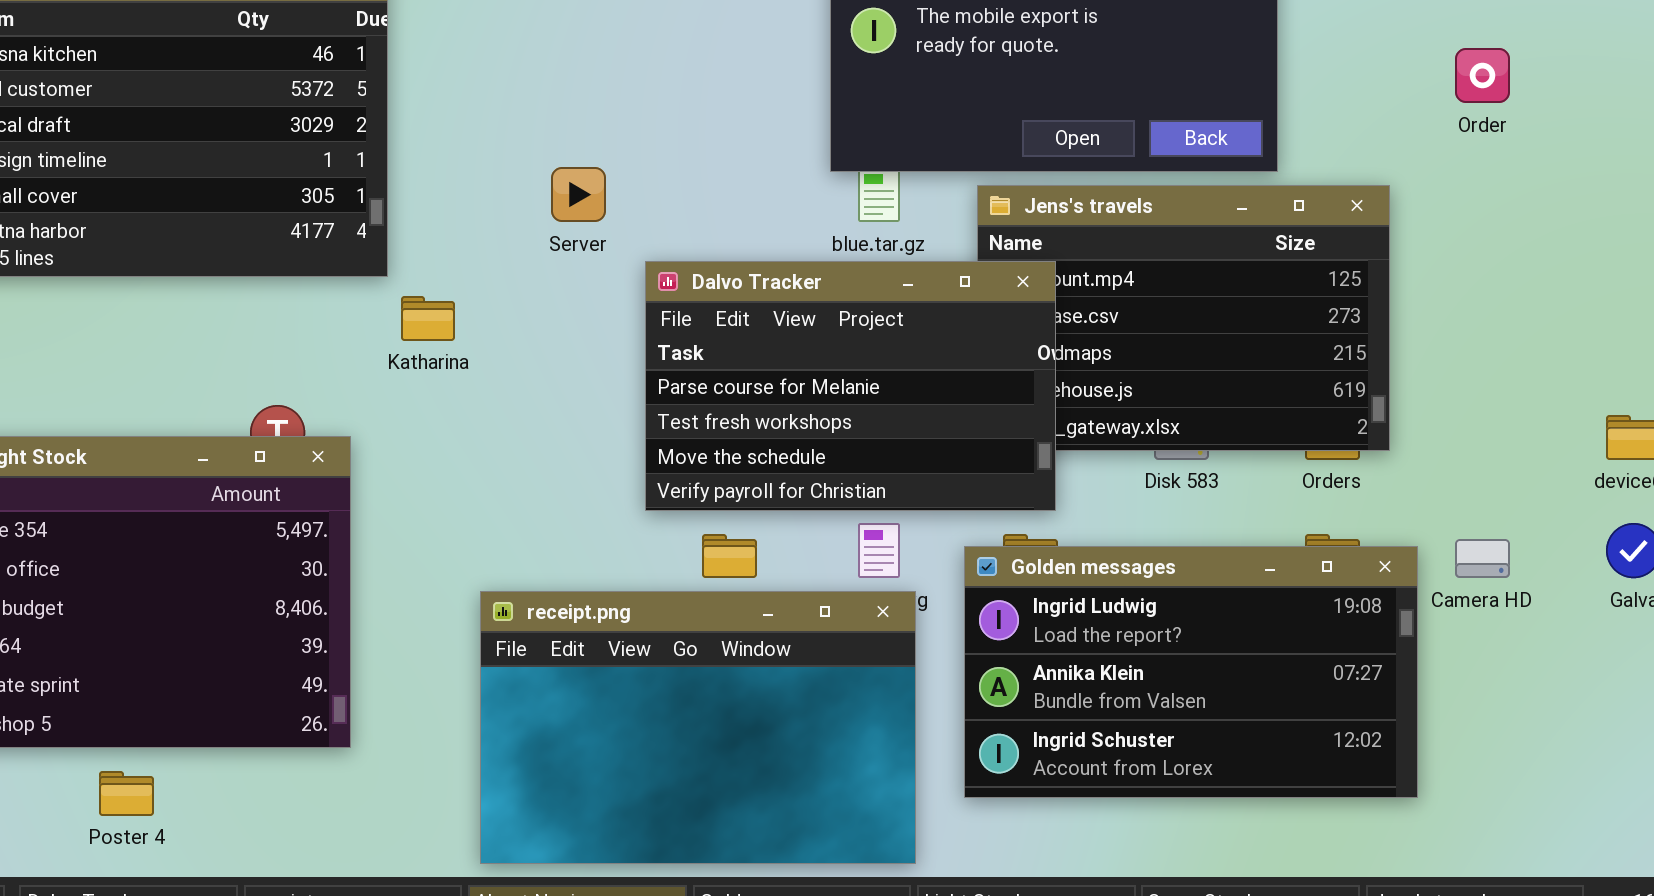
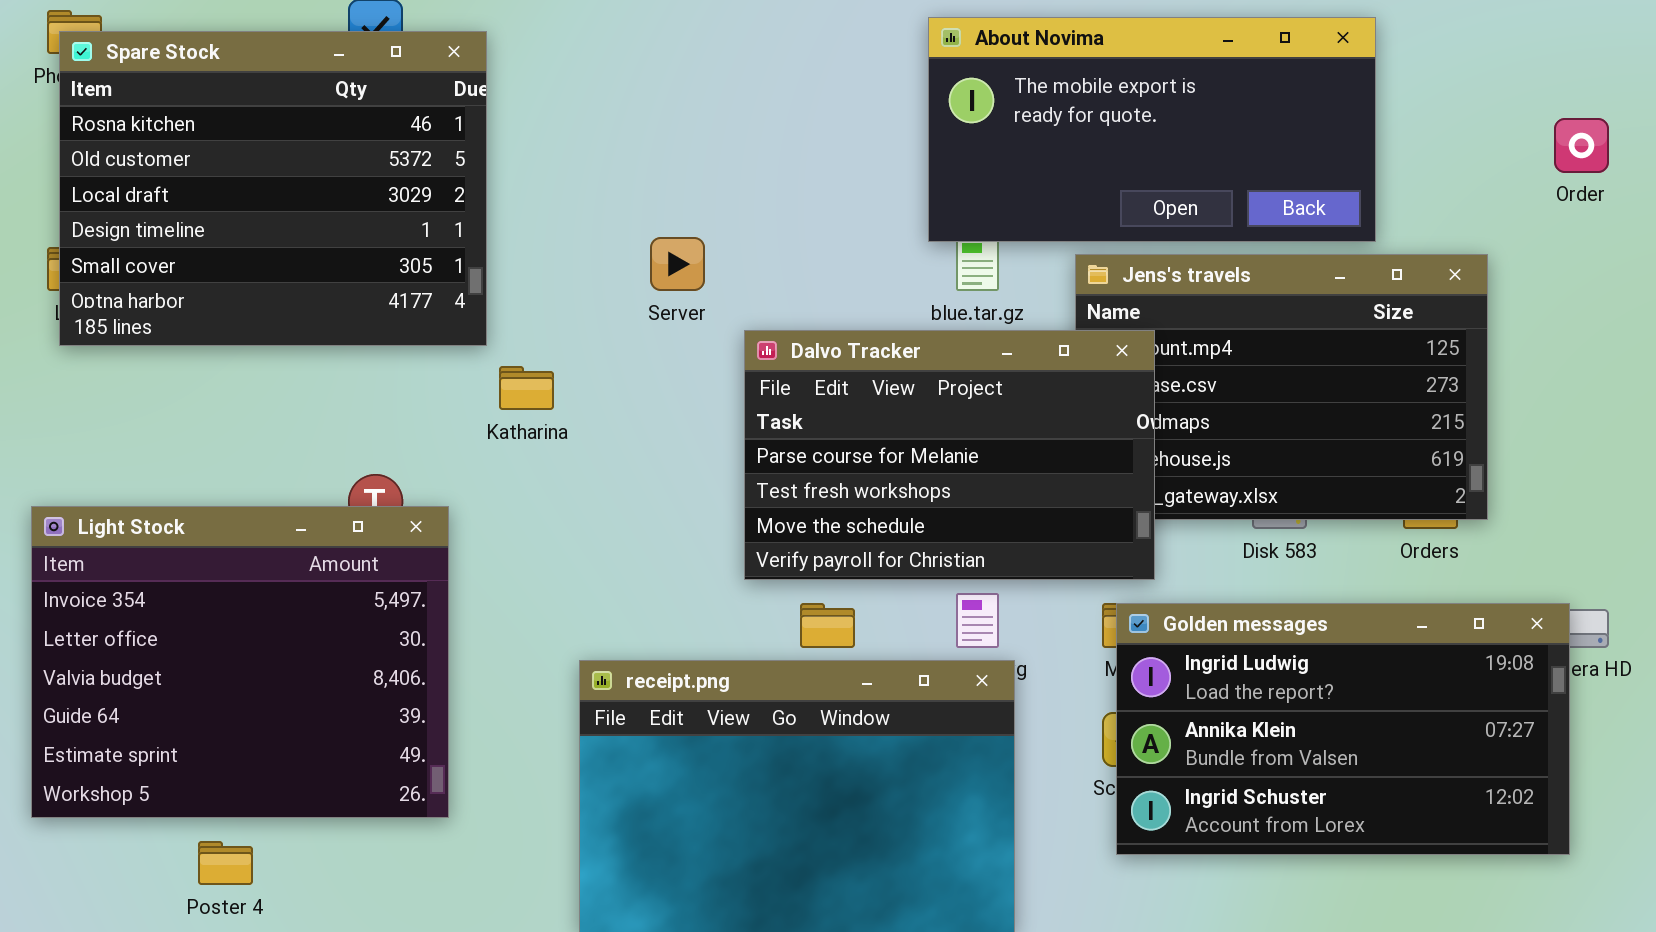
Golden messages: [964,546,1418,798] -> [1116,603,1570,855], moved

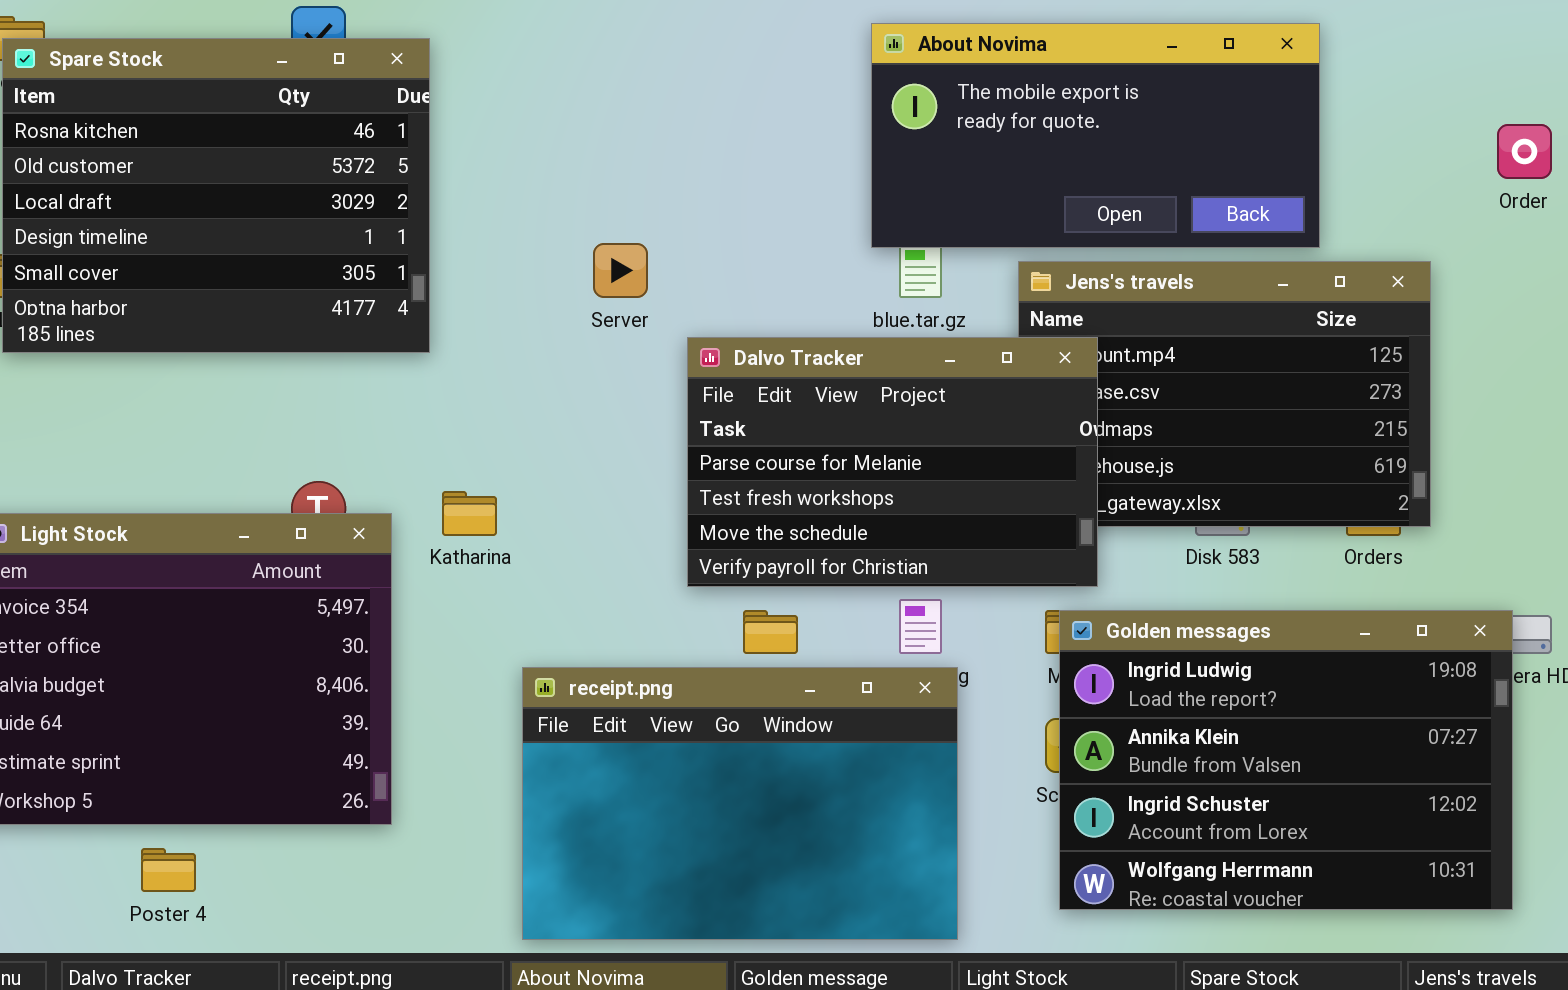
Katharina: [499,366,554,410] -> [442,491,497,536], moved
Golden messages: [1116,603,1570,855] -> [1059,610,1513,910], resized

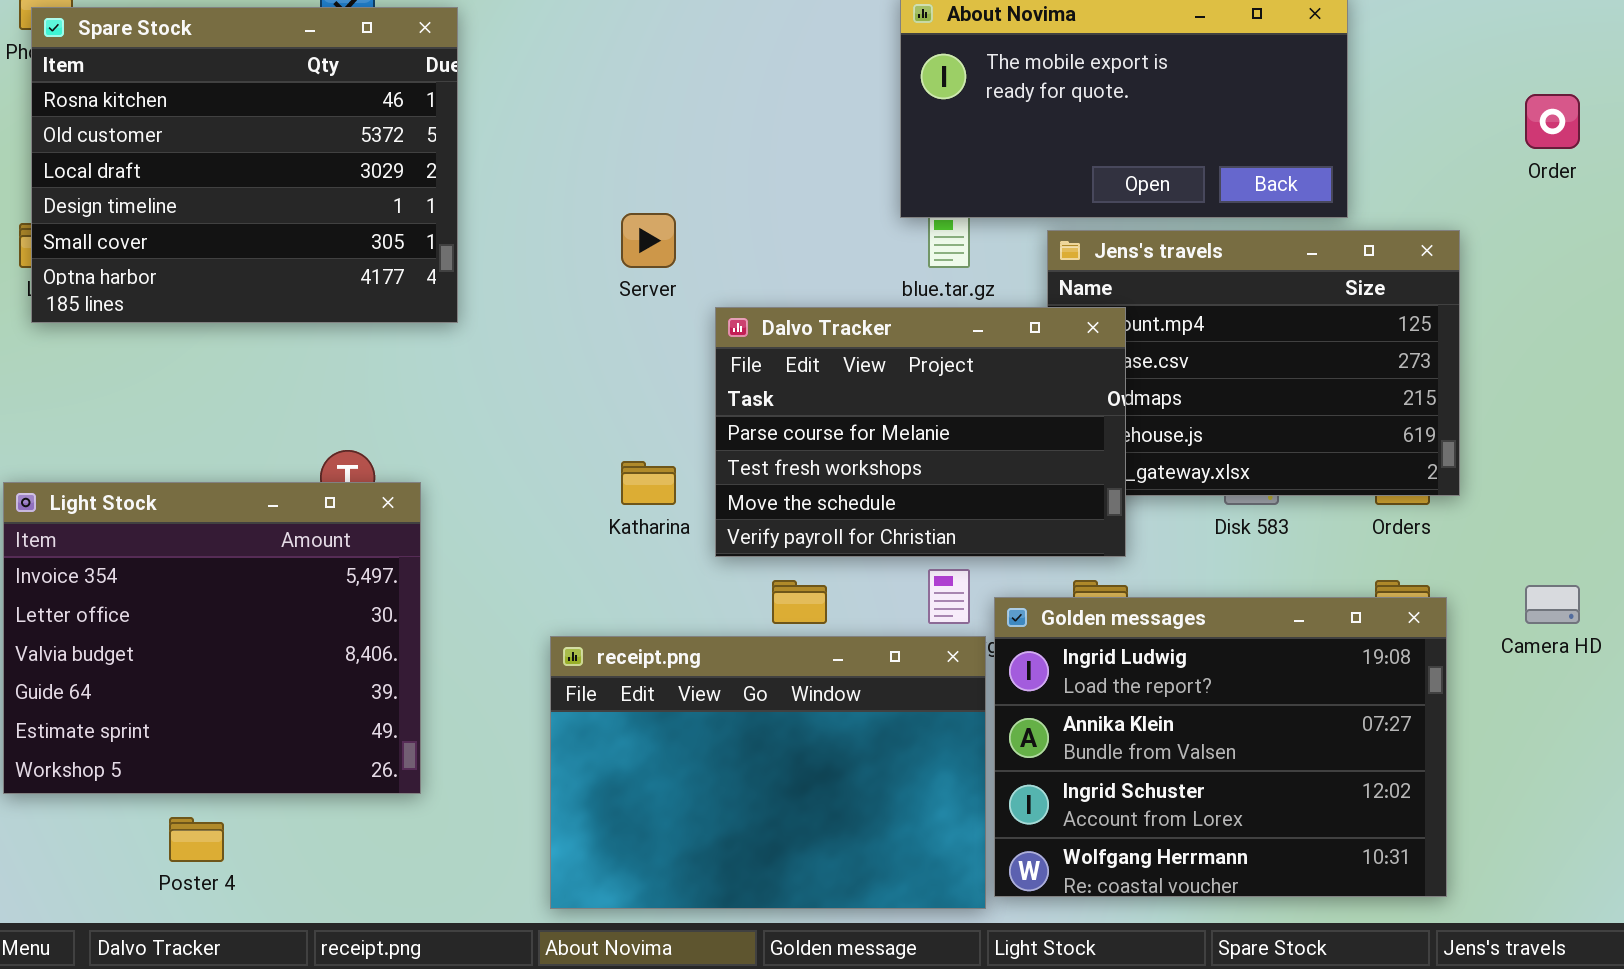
Katharina: [442,491,497,536] -> [621,461,676,505], moved
Golden messages: [1059,610,1513,910] -> [994,597,1447,897], moved

